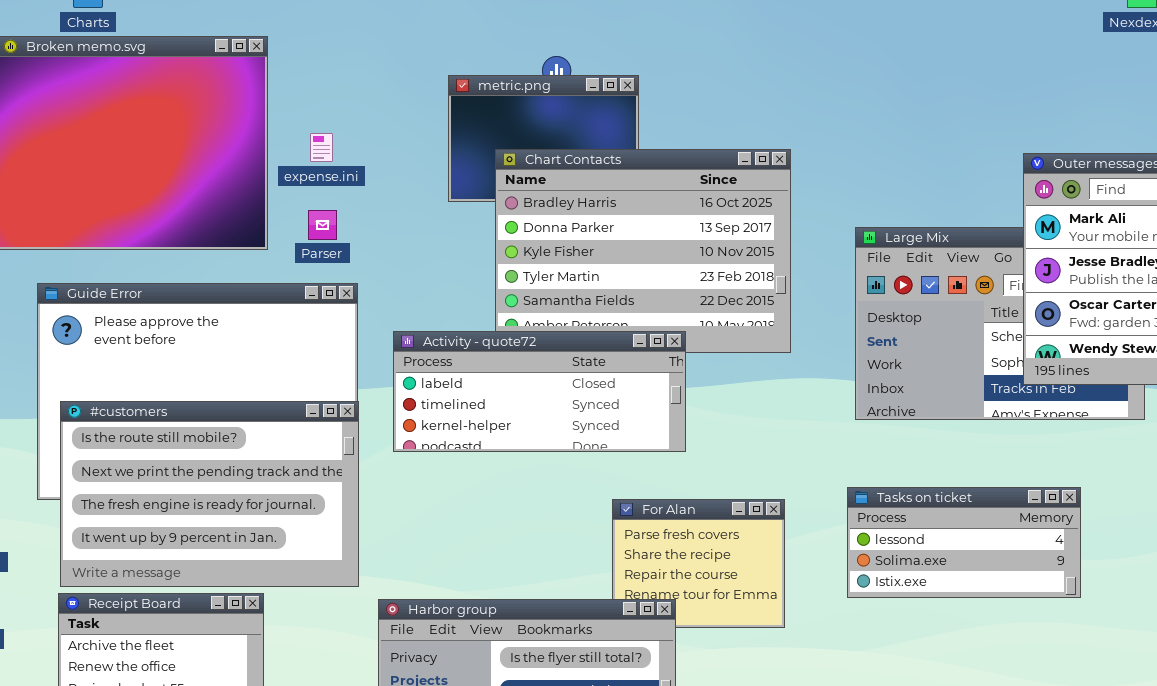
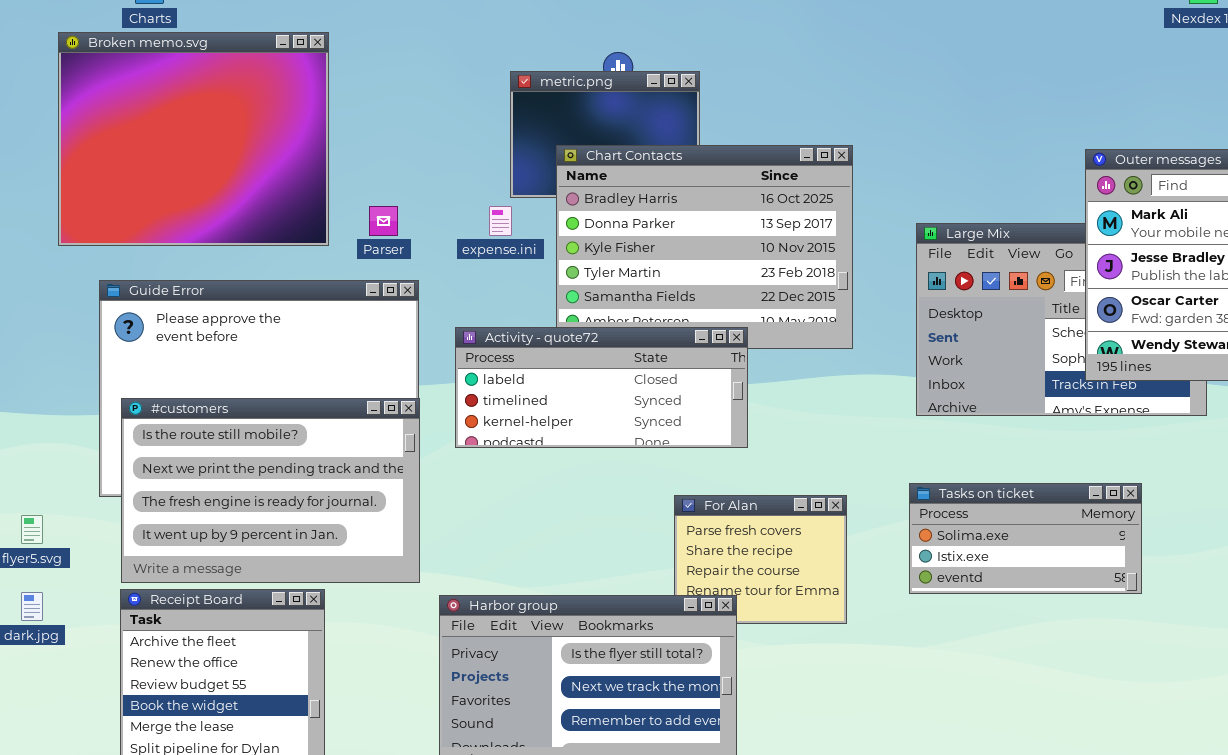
expense.ini: [310,133,333,162] -> [489,206,512,236], moved
Tasks on ticket: [847,487,1081,598] -> [909,483,1142,594], scrolled down 1 row

